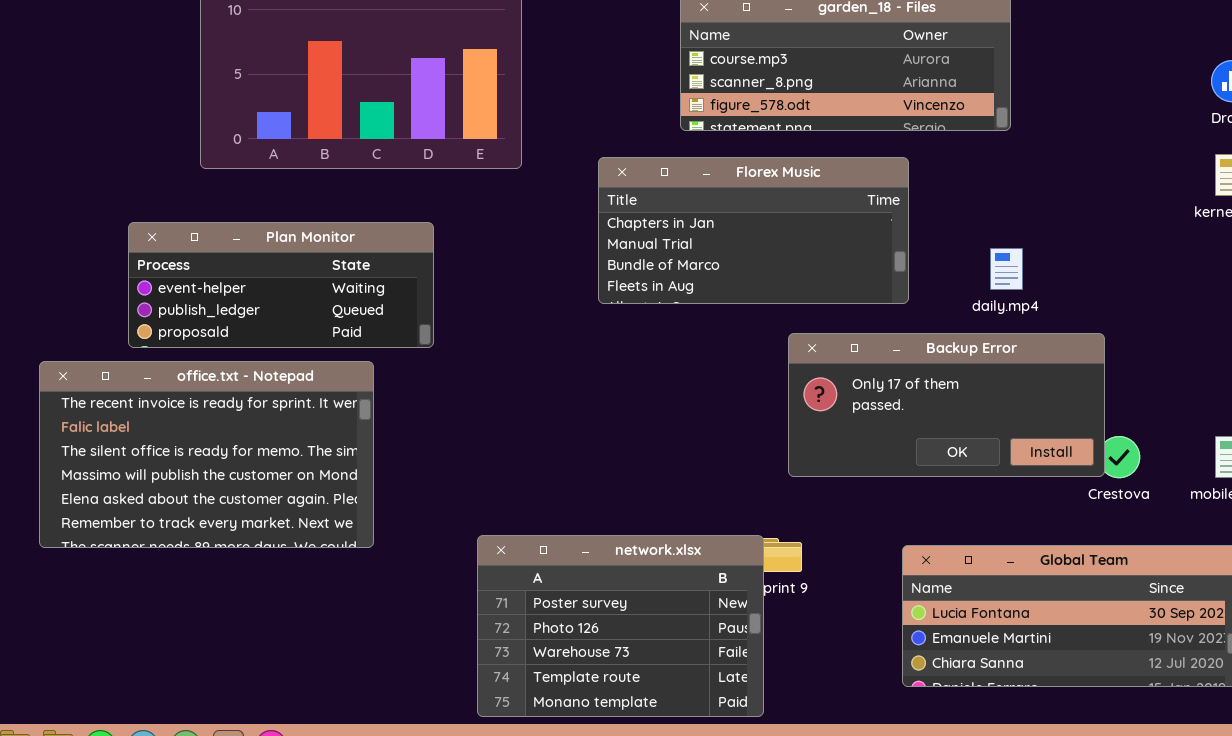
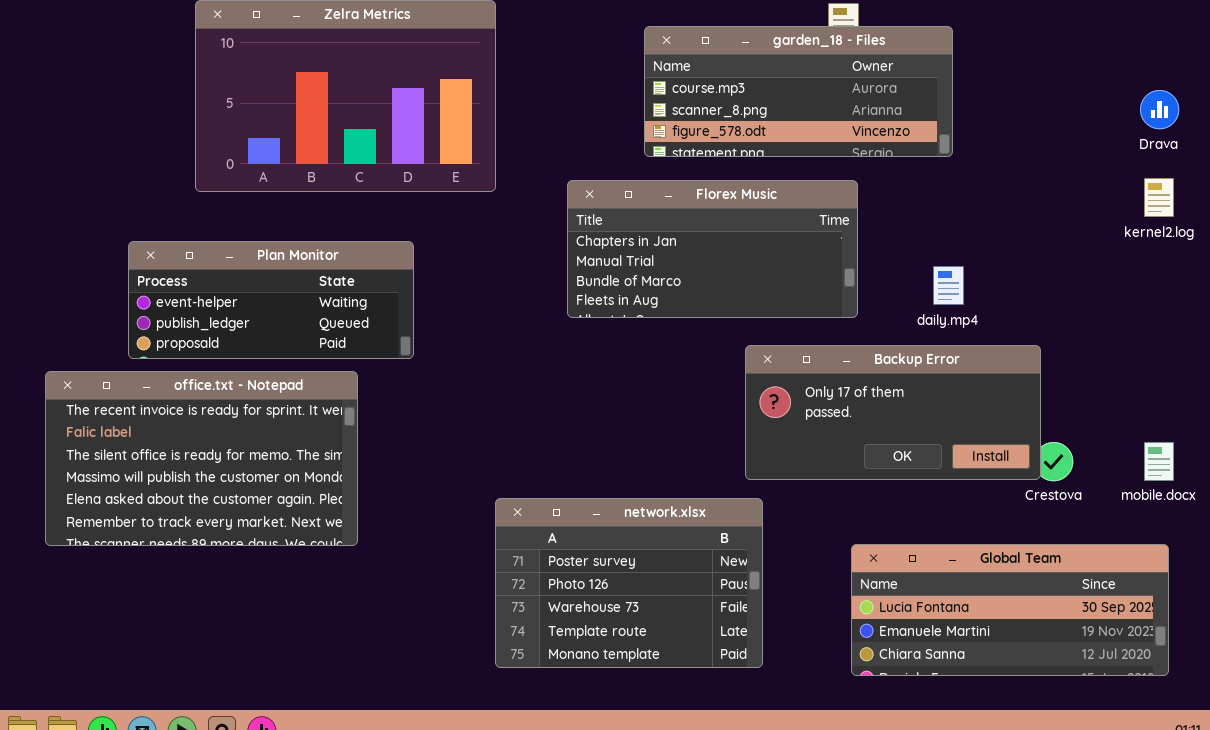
network.xlsx: [477,535,764,717] -> [495,498,763,668], moved

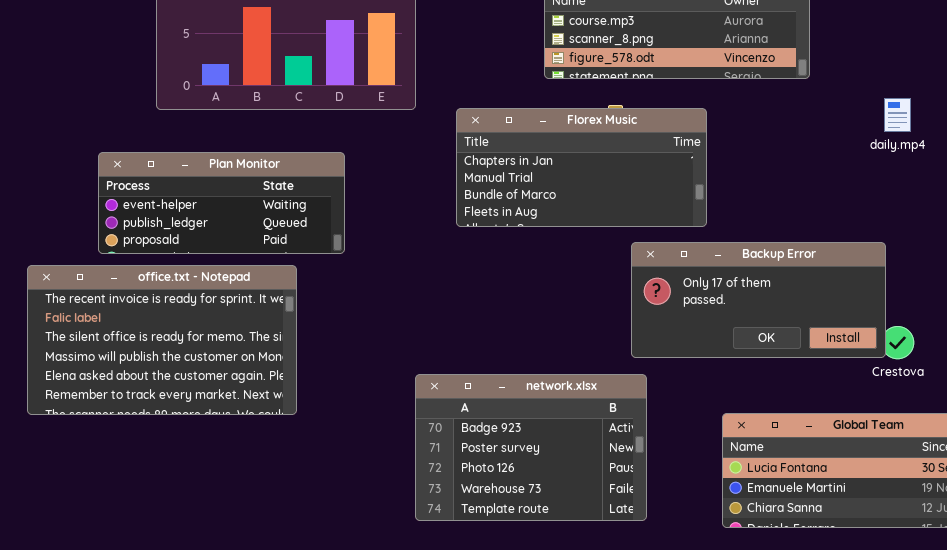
Florex Music: [567,180,858,318] -> [456,108,707,227], moved
daily.mp4: [933,266,964,305] -> [884,98,911,132], moved
network.xlsx: [495,498,763,668] -> [415,374,647,521], scrolled up 1 row

